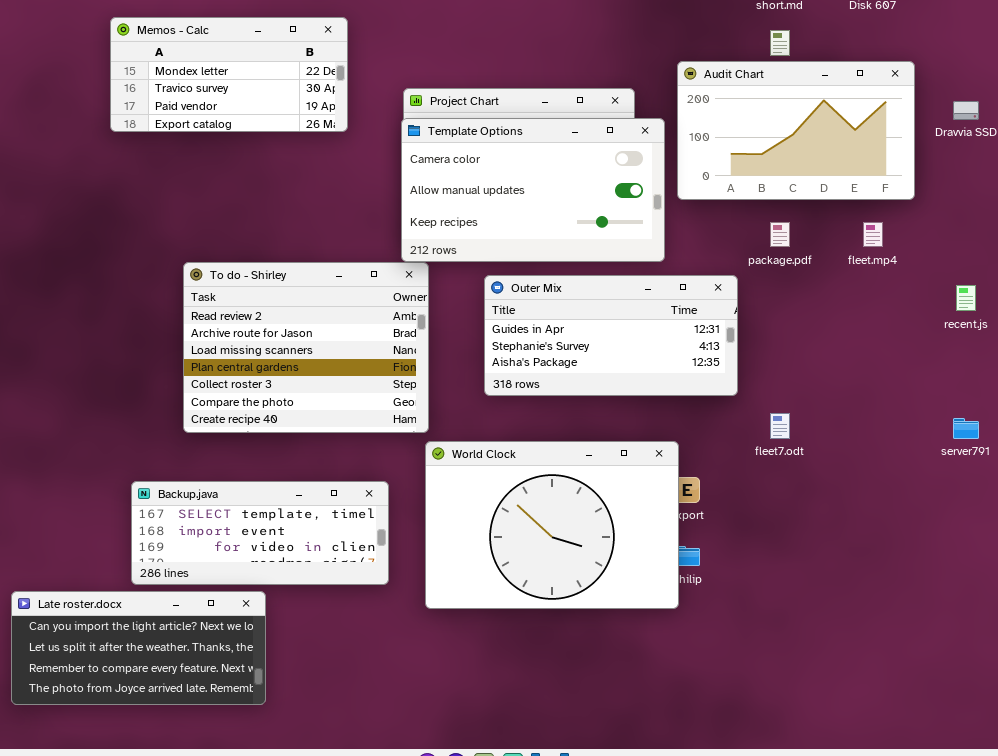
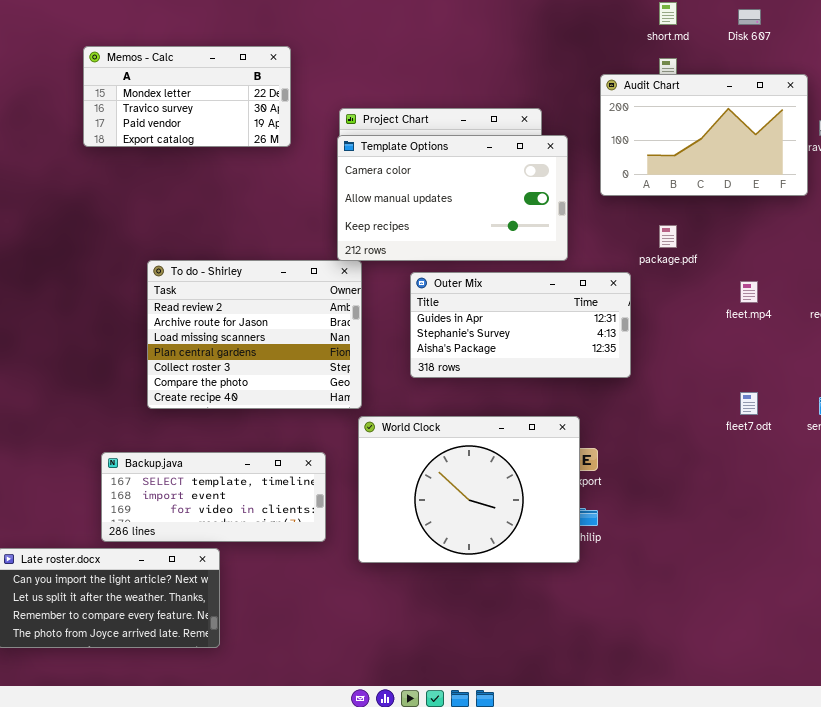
Audit Chart: [677,61,915,200] -> [600,74,808,196], moved
fleet.mp4: [863,222,883,247] -> [740,281,758,303], moved
fleet7.odt: [770,413,790,439] -> [740,392,758,415], moved

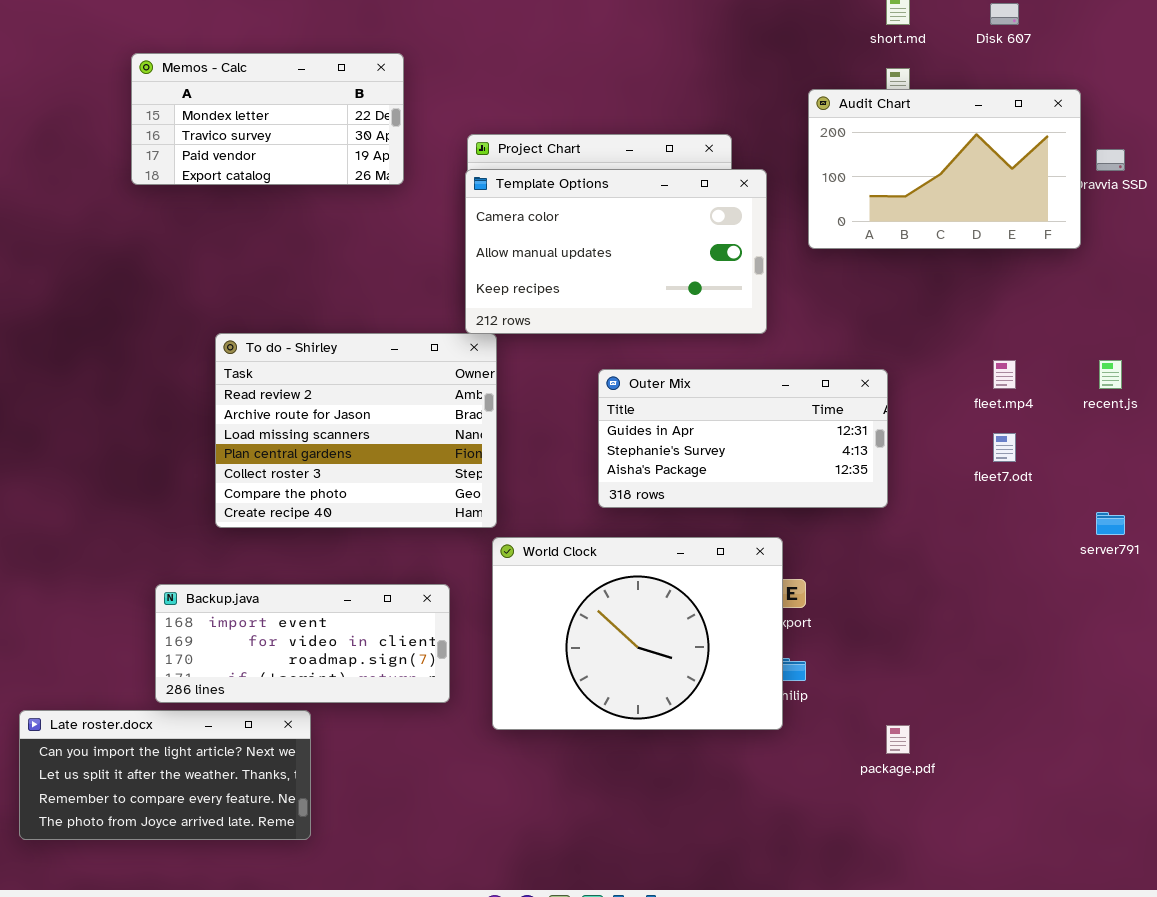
package.pdf: [659,225,677,248] -> [886,725,910,754], moved
Outer Mix: [410,272,631,378] -> [598,369,888,508], moved
fleet7.odt: [740,392,758,415] -> [993,433,1016,462], moved
Backup.java: [101,452,326,542] -> [155,584,450,703], scrolled down 1 row

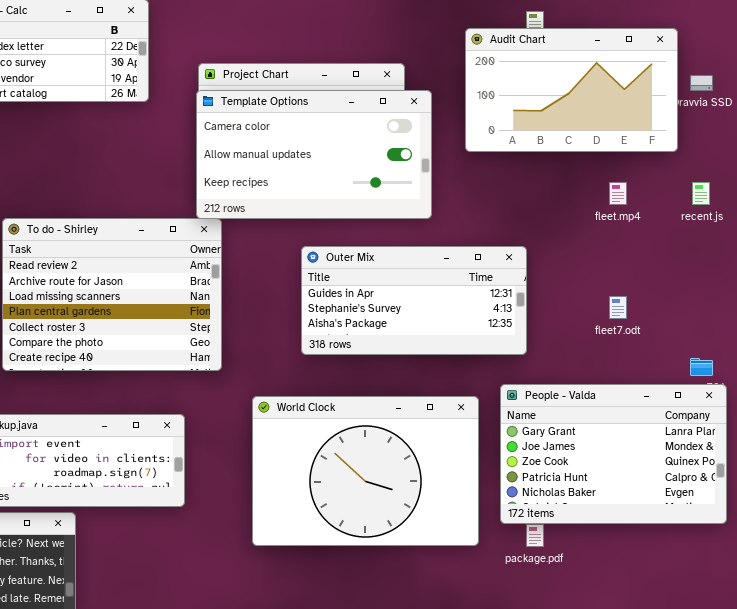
fleet.mp4: [993,360,1016,389] -> [609,182,627,205], moved
recent.js: [1099,360,1122,389] -> [692,182,710,205], moved
World Clock: [492,537,783,730] -> [252,396,479,546], moved
People - Valda: none -> [500,384,727,524], opened

